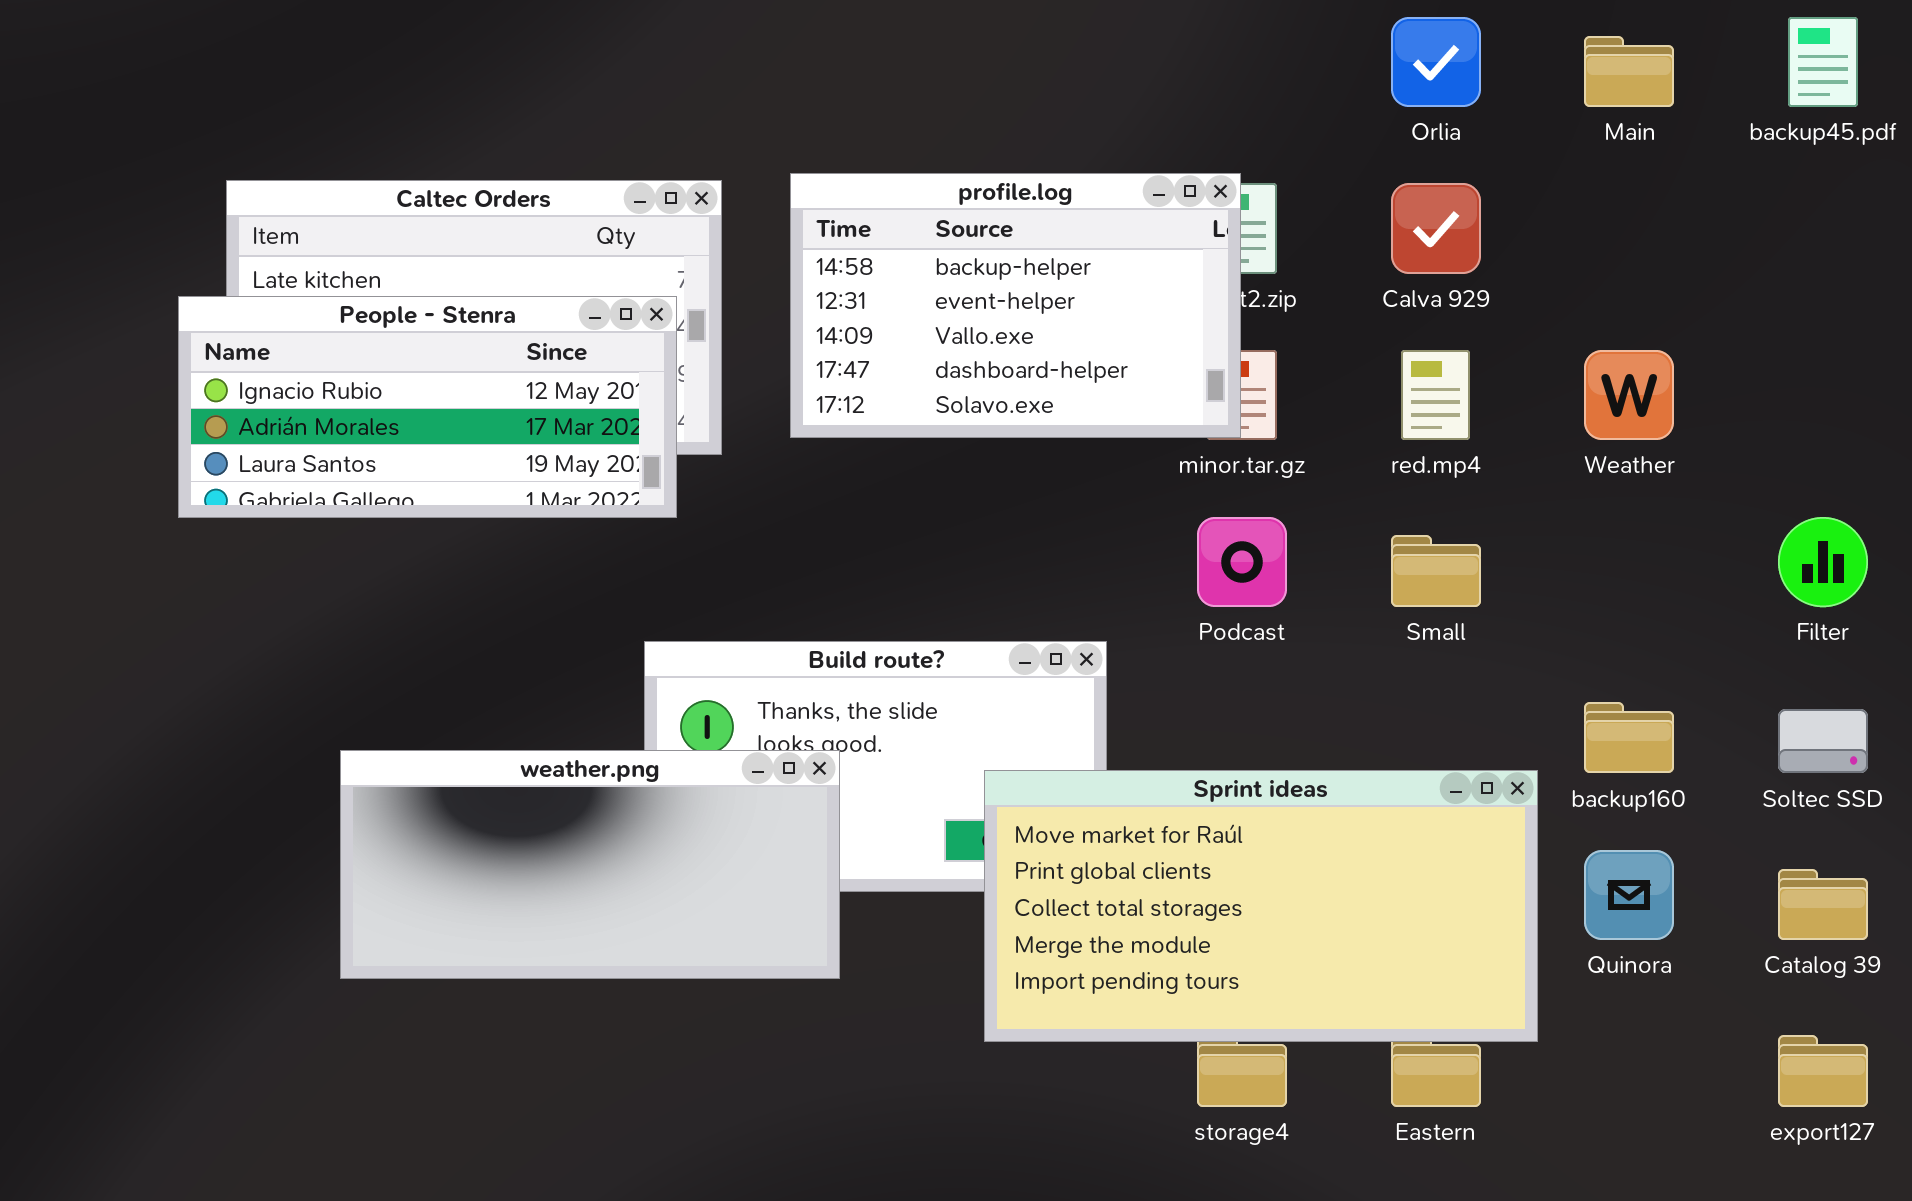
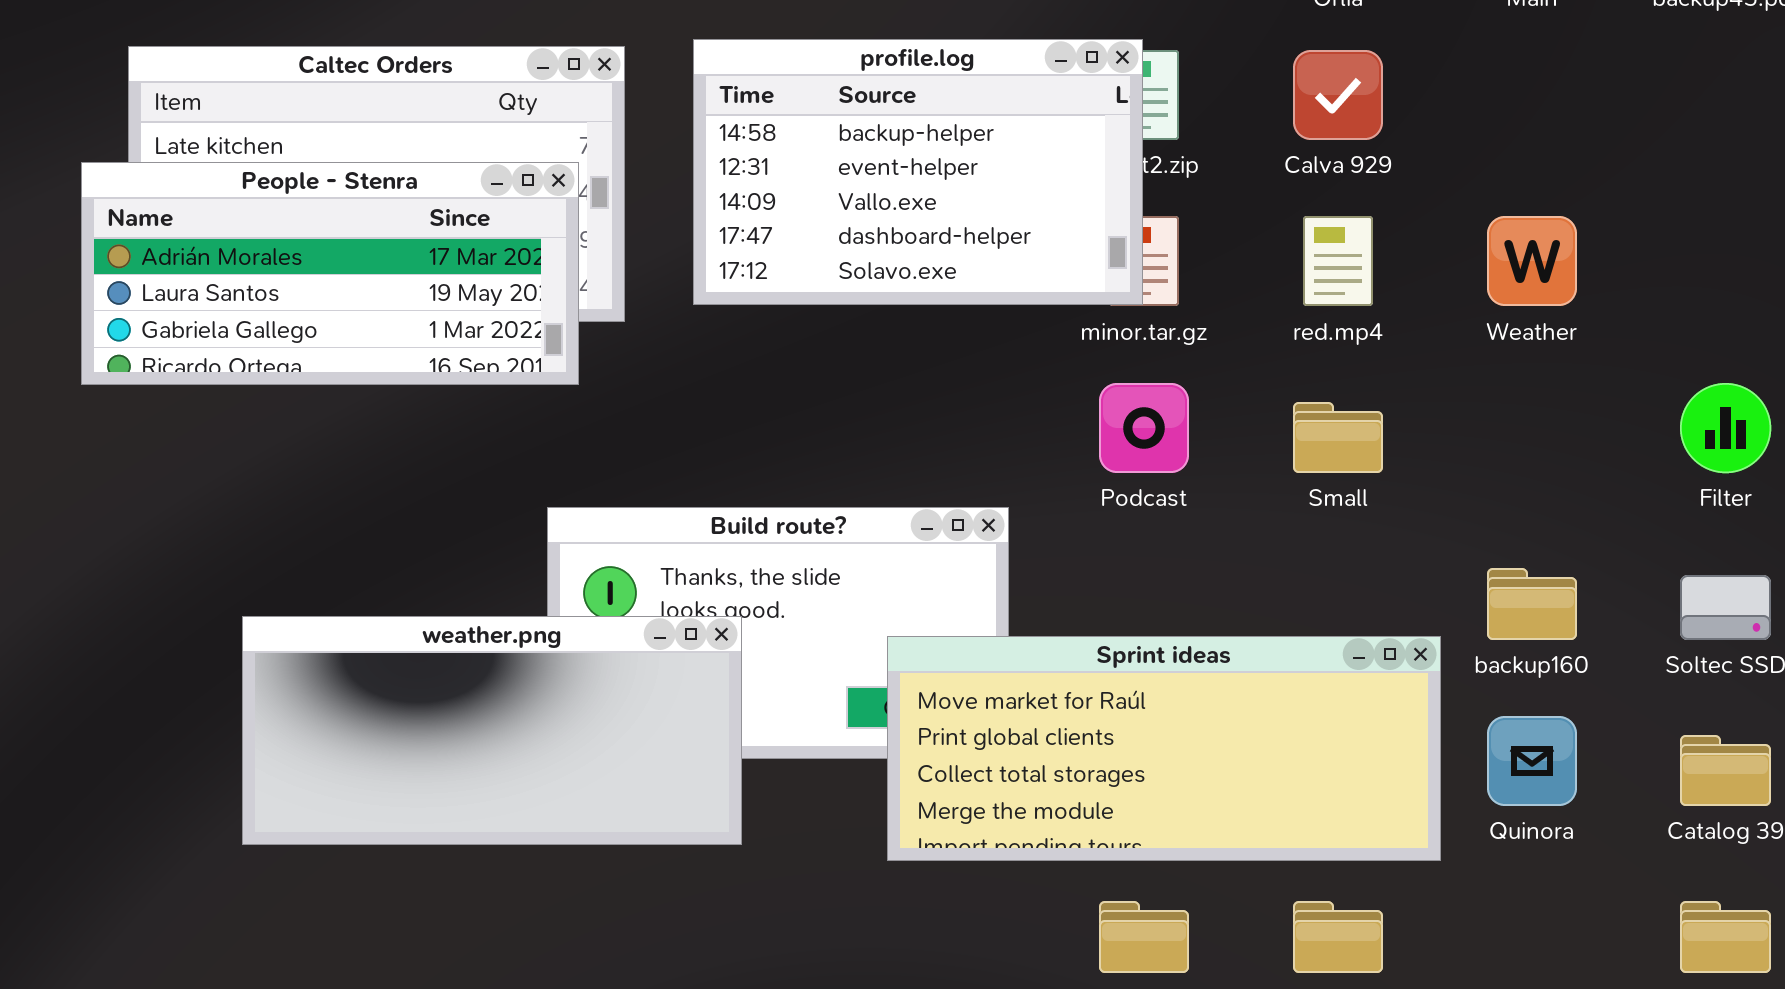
People - Stenra: [178,296,677,518] -> [81,162,579,385], scrolled down 1 row
Sprint ideas: [984,770,1538,1042] -> [887,636,1441,861], resized

